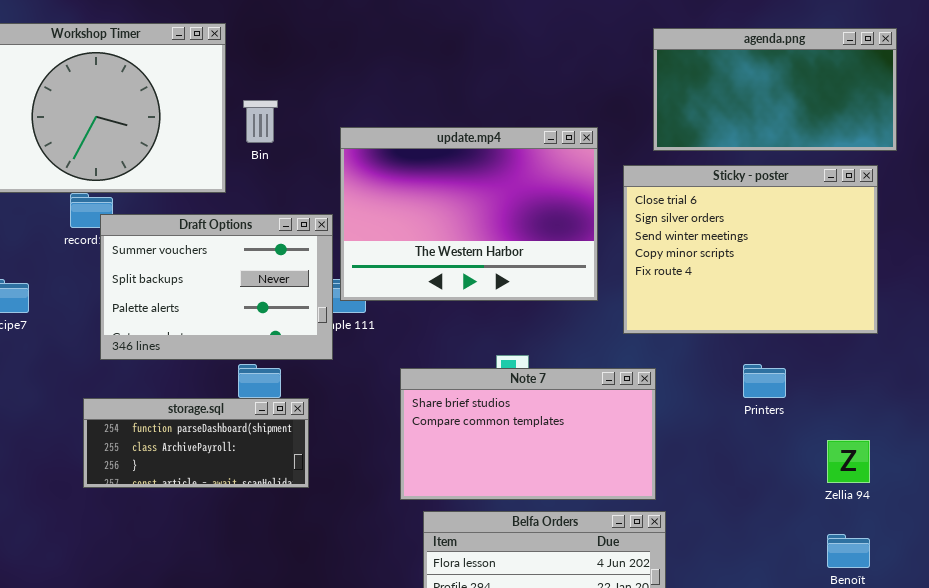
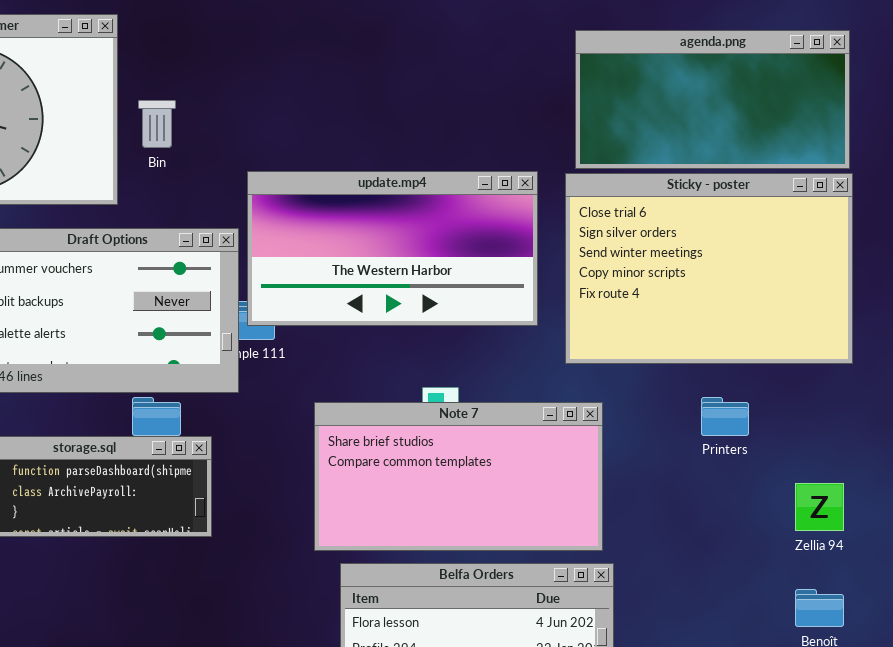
agenda.png: [653,28,897,151] -> [575,30,850,169], moved
update.mp4: [340,127,598,301] -> [247,171,538,326], resized

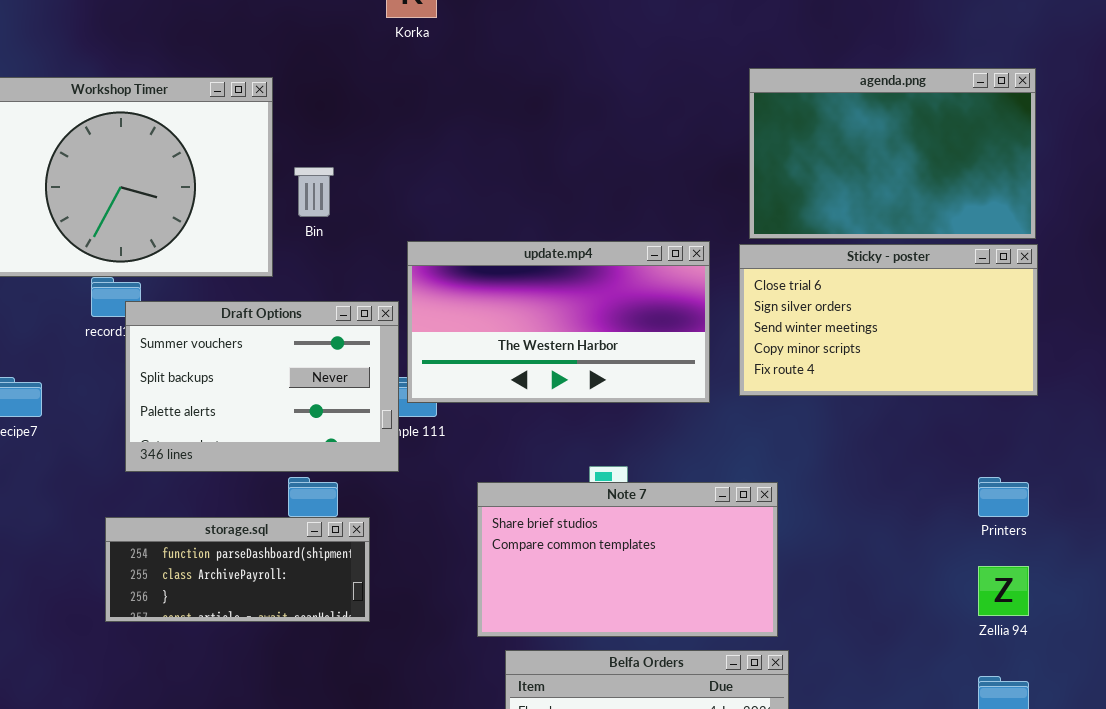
agenda.png: [575,30,850,169] -> [749,68,1036,239], resized
Sticky - poster: [565,173,853,364] -> [739,244,1038,396], resized
Printers: [701,397,749,436] -> [978,477,1029,517], moved

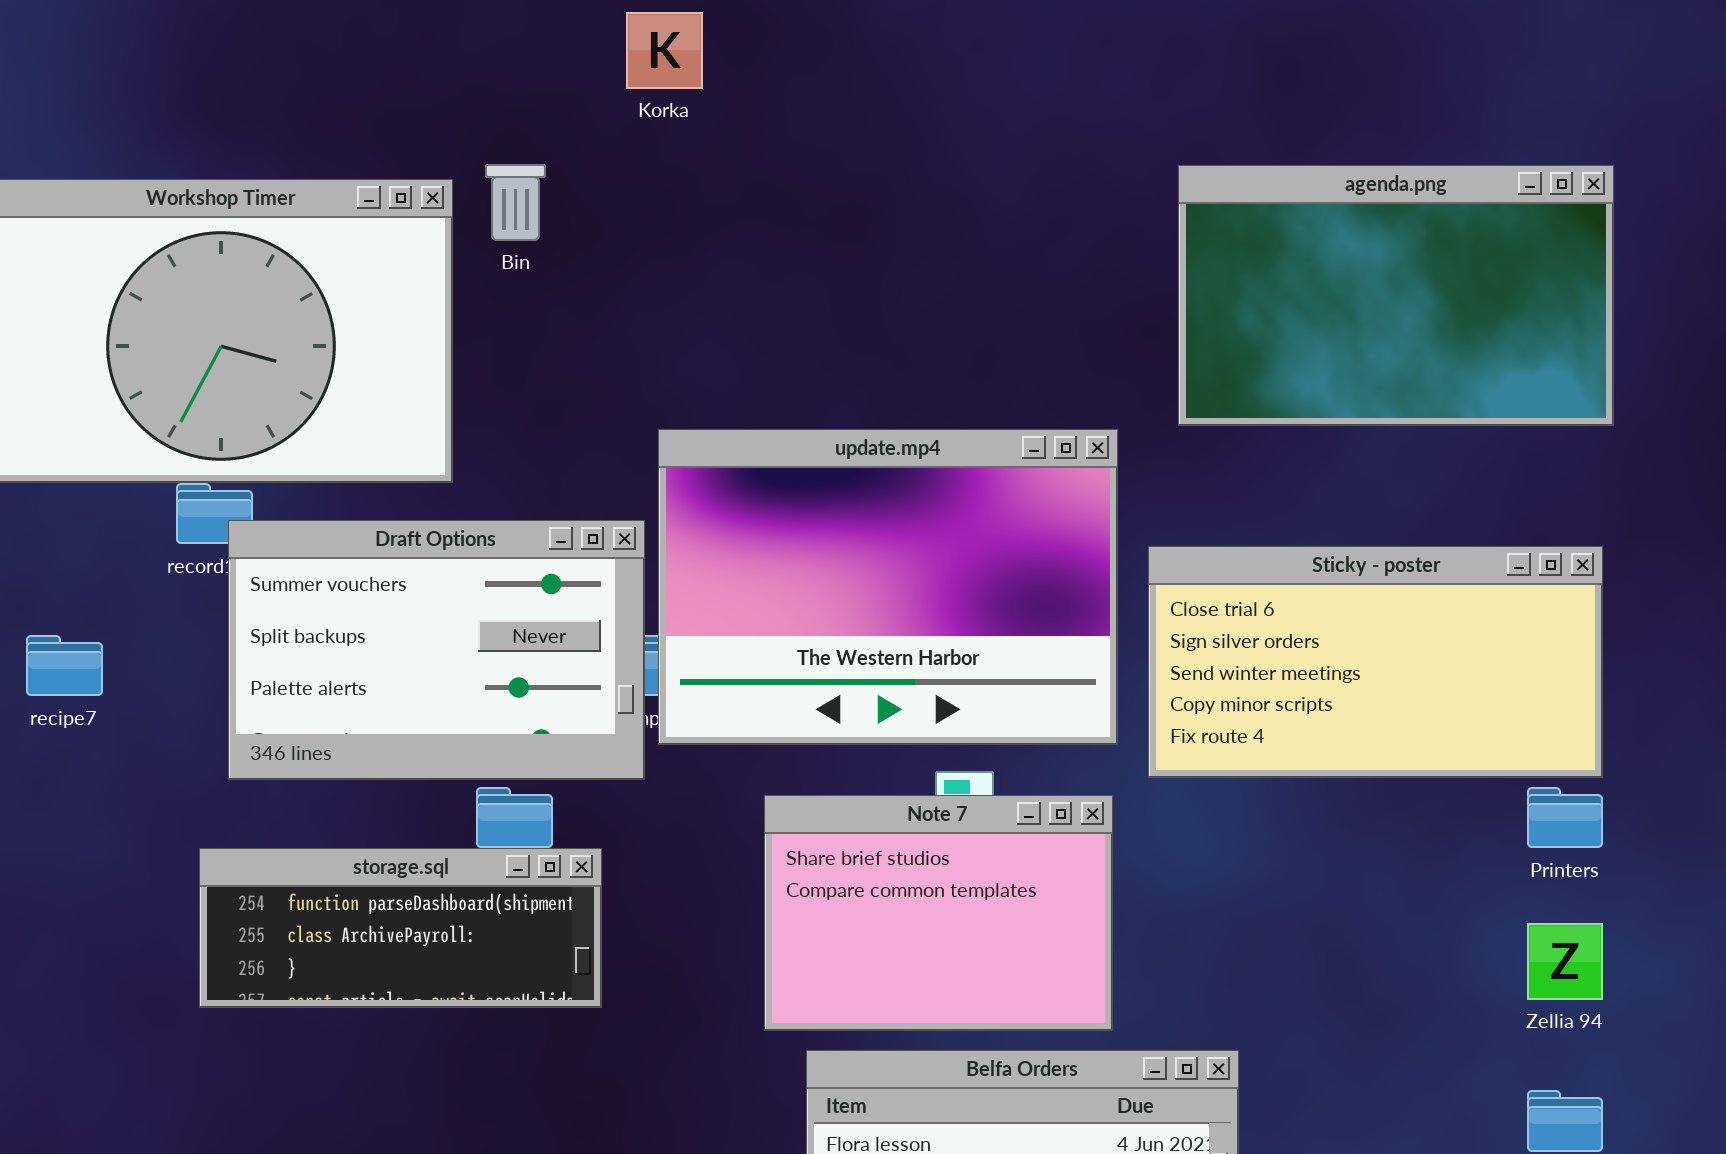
Bin: [294,167,334,217] -> [485,164,546,241], moved
update.mp4: [407,241,710,403] -> [658,429,1118,745], resized
Sticky - poster: [739,244,1038,396] -> [1148,546,1603,778], moved
Note 7: [477,482,778,637] -> [764,795,1113,1031], resized

